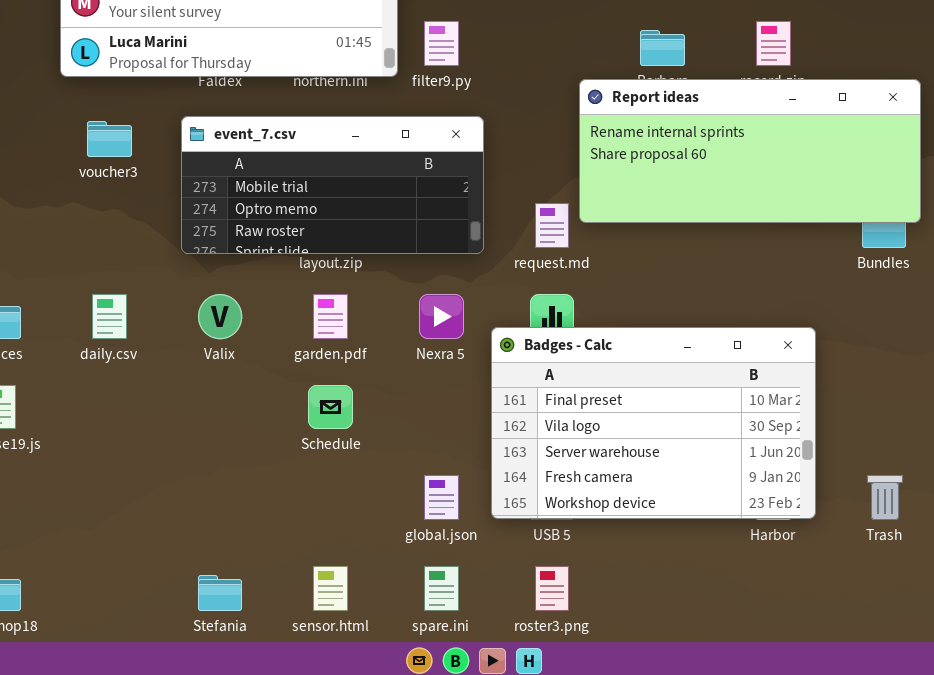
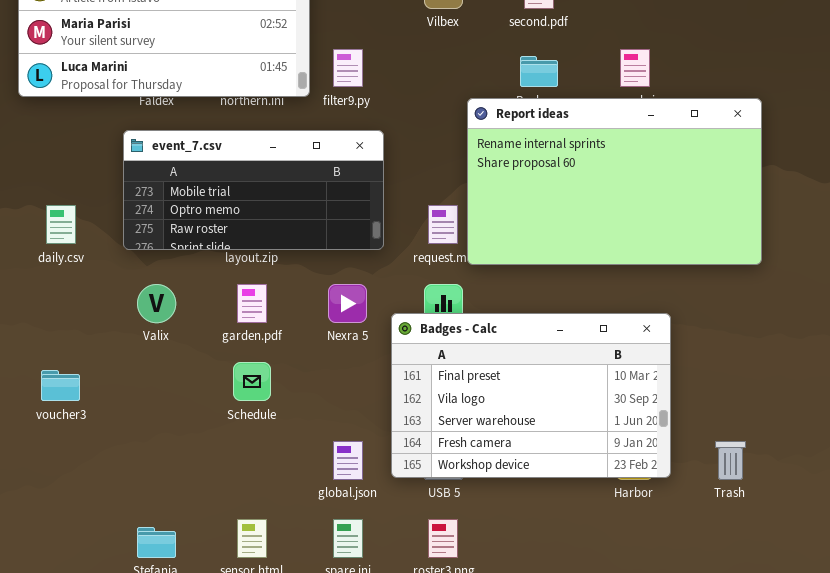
Report ideas: [579,79,921,223] -> [467,98,762,265], resized
voucher3: [87,121,132,157] -> [41,370,80,401], moved
daily.csv: [92,294,127,339] -> [46,205,76,244], moved

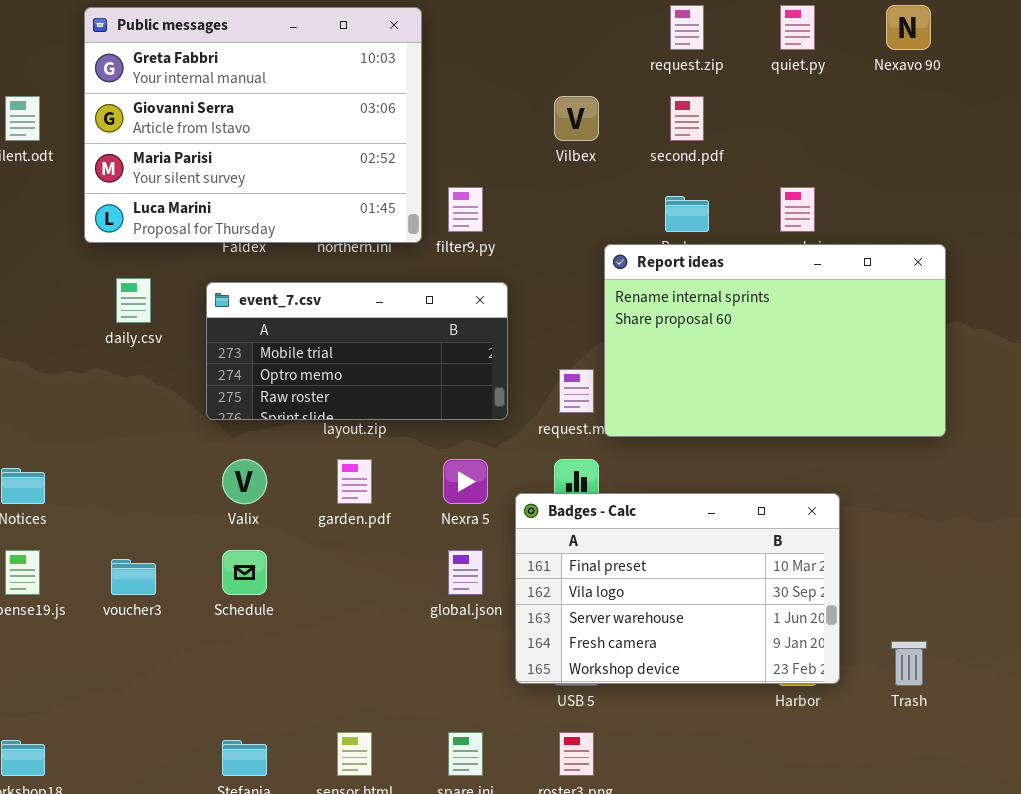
daily.csv: [46,205,76,244] -> [116,278,151,323], moved
Schedule: [233,362,271,401] -> [222,550,267,595], moved
global.json: [333,441,363,480] -> [448,550,483,595], moved

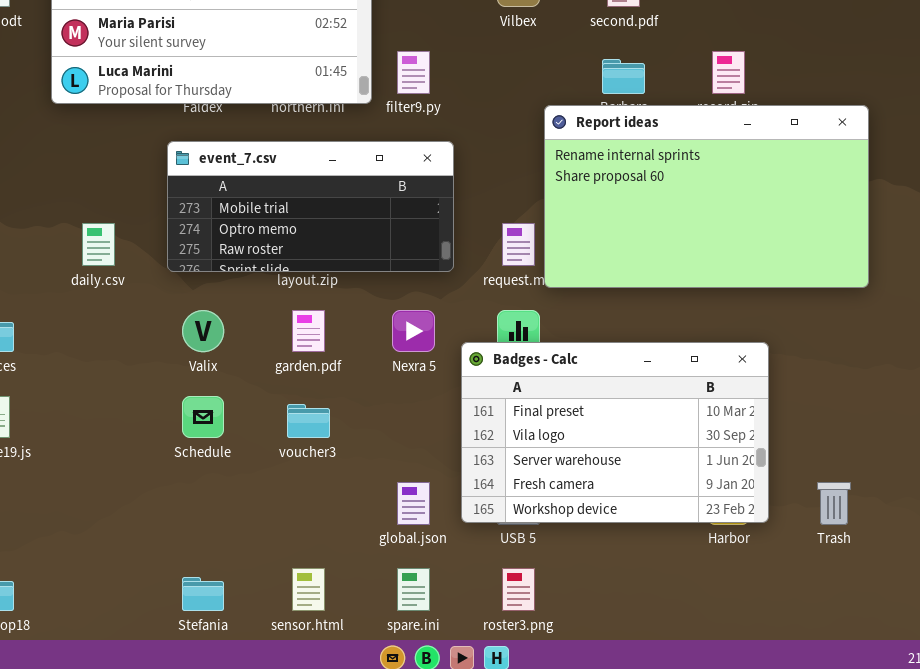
daily.csv: [116,278,151,323] -> [82,223,115,266], moved
global.json: [448,550,483,595] -> [397,482,430,525], moved
voucher3: [111,559,156,595] -> [287,404,330,438], moved

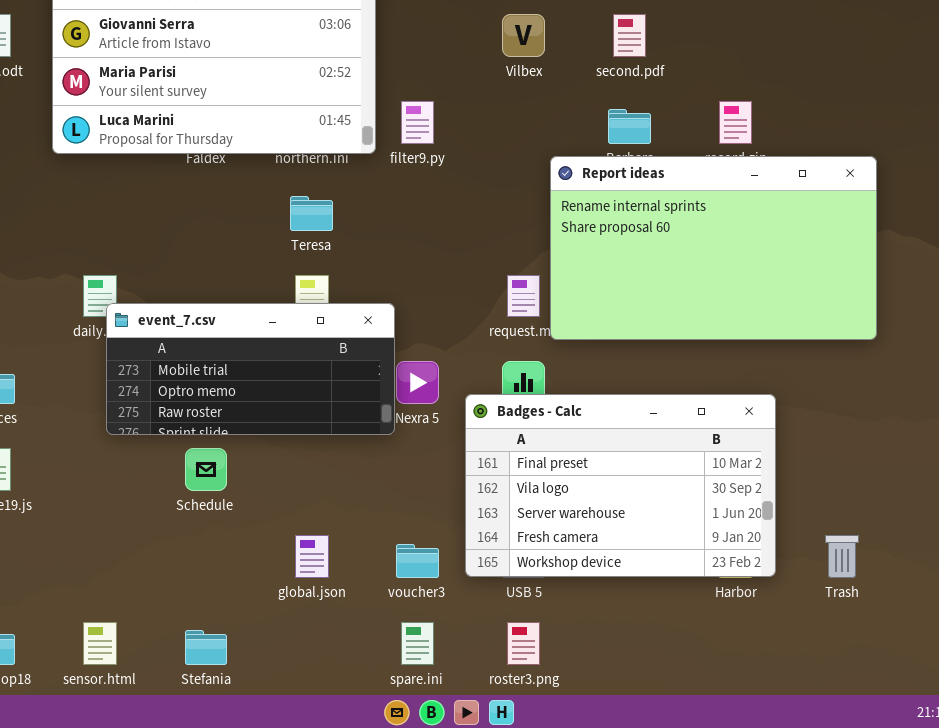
event_7.csv: [167,141,454,272] -> [106,303,395,435], moved
voucher3: [287,404,330,438] -> [396,544,439,578], moved
global.json: [397,482,430,525] -> [295,535,329,578], moved
sensor.html: [292,568,325,611] -> [83,622,117,665], moved

